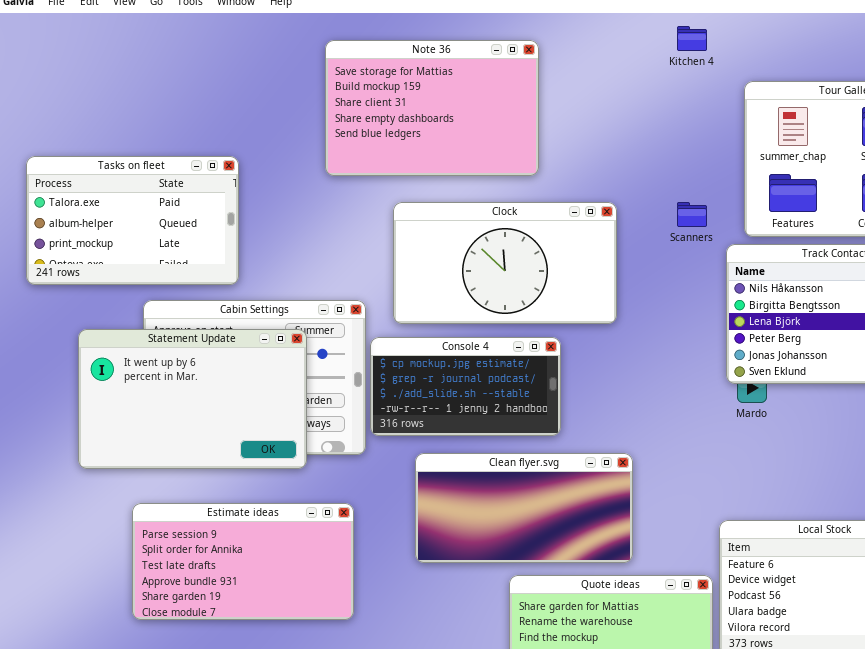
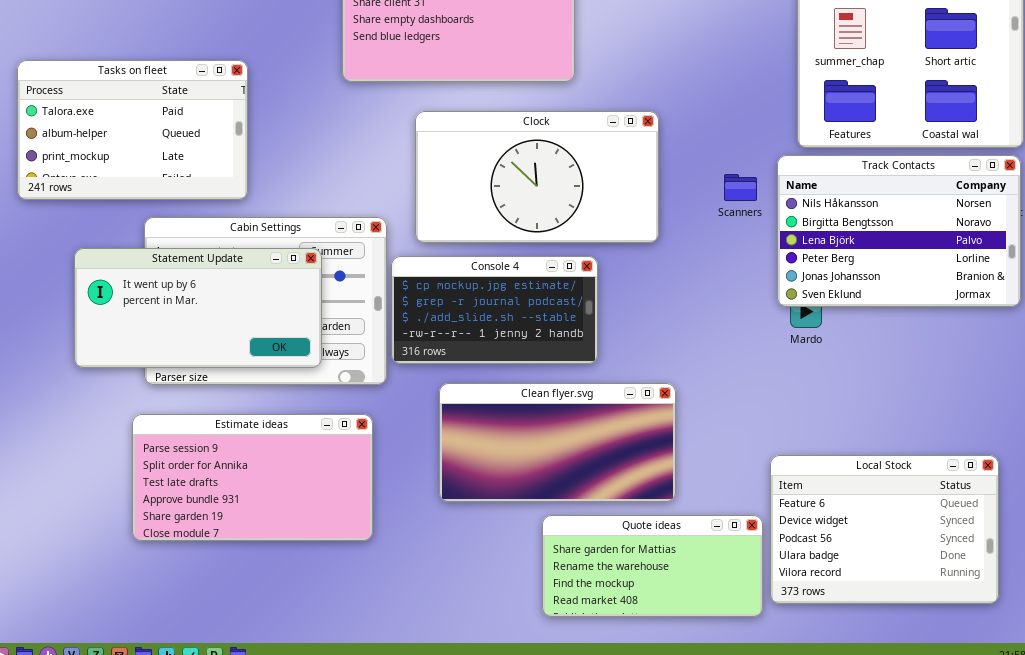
Scanners: [677,202,707,227] -> [724,174,757,201], moved
Statement Update: [78,329,307,469] -> [74,248,322,368], resized
Estimate ideas: [132,503,354,620] -> [132,414,373,541], moved

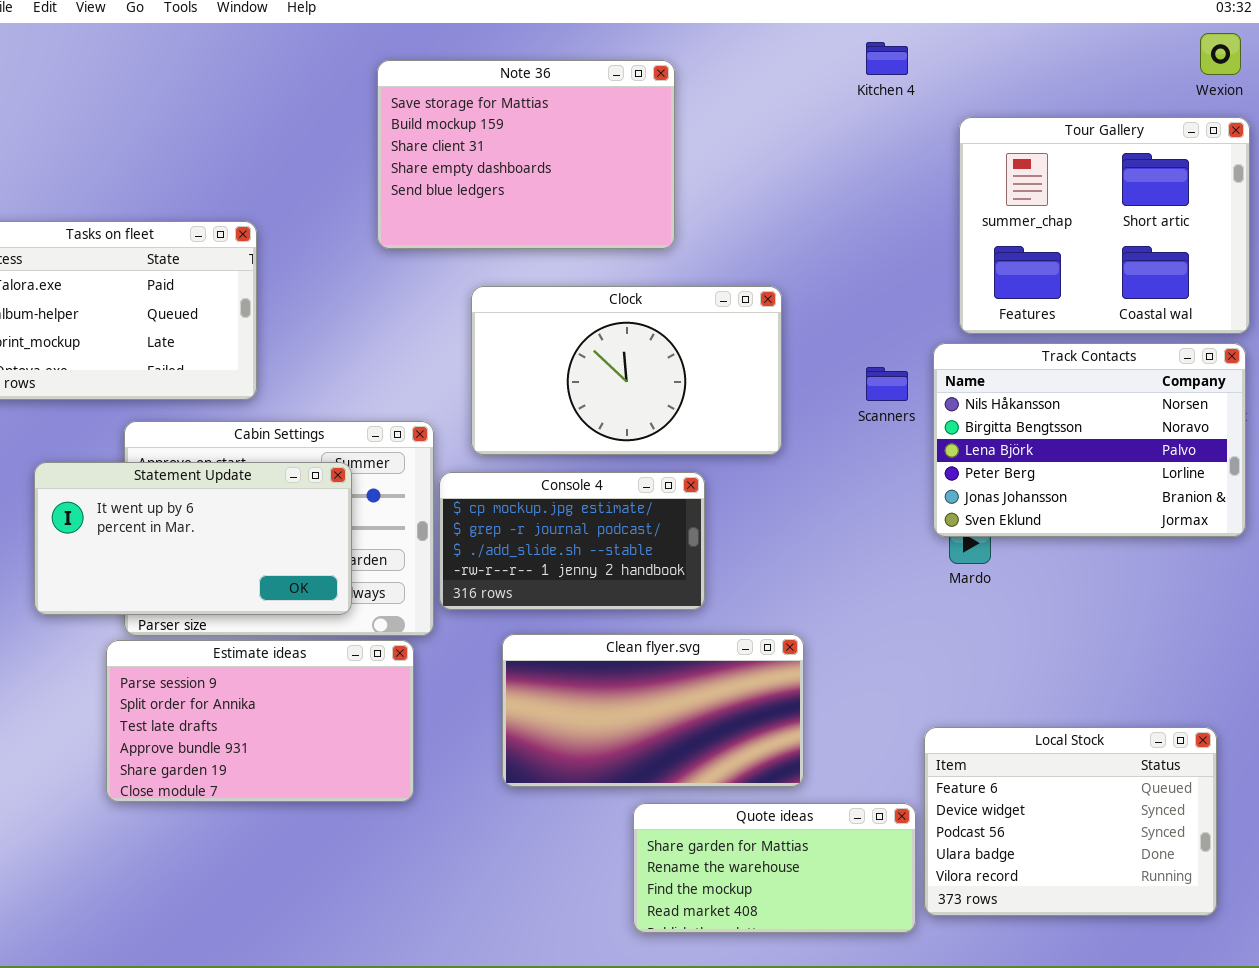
Estimate ideas: [132,414,373,541] -> [106,640,414,802], moved

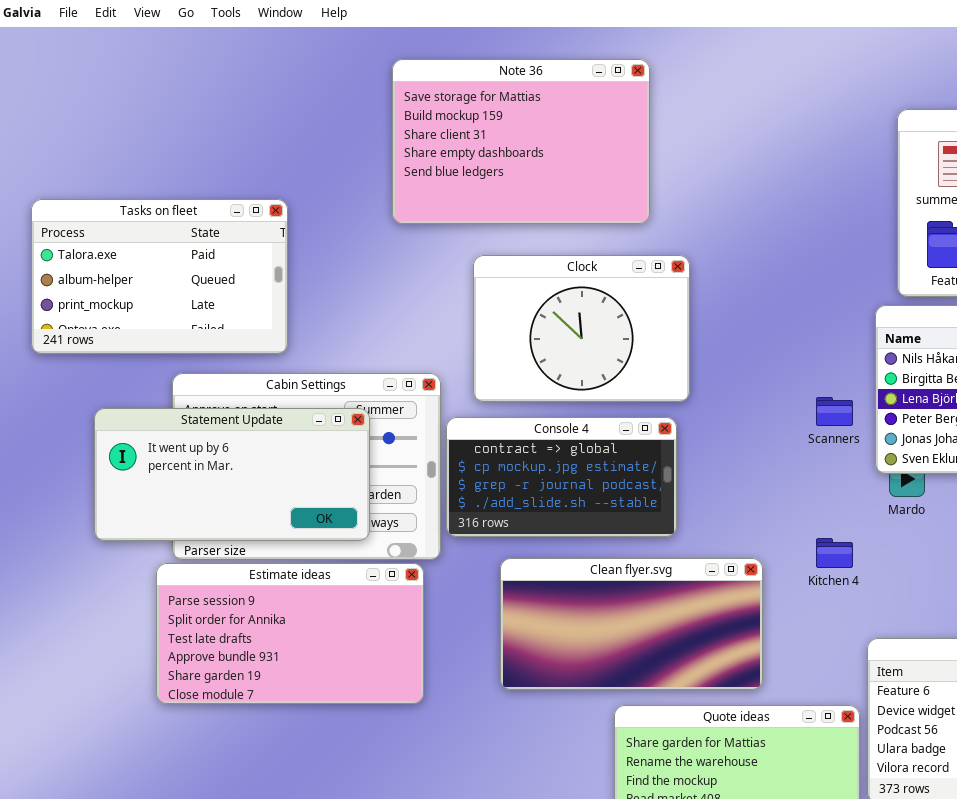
Kitchen 4: [866,42,908,75] -> [816,538,853,568], moved
Clock: [471,286,782,455] -> [473,255,690,402], resized
Scanners: [866,367,908,401] -> [816,397,853,426], moved
Console 4: [439,472,705,610] -> [446,417,677,537], scrolled up 1 row

